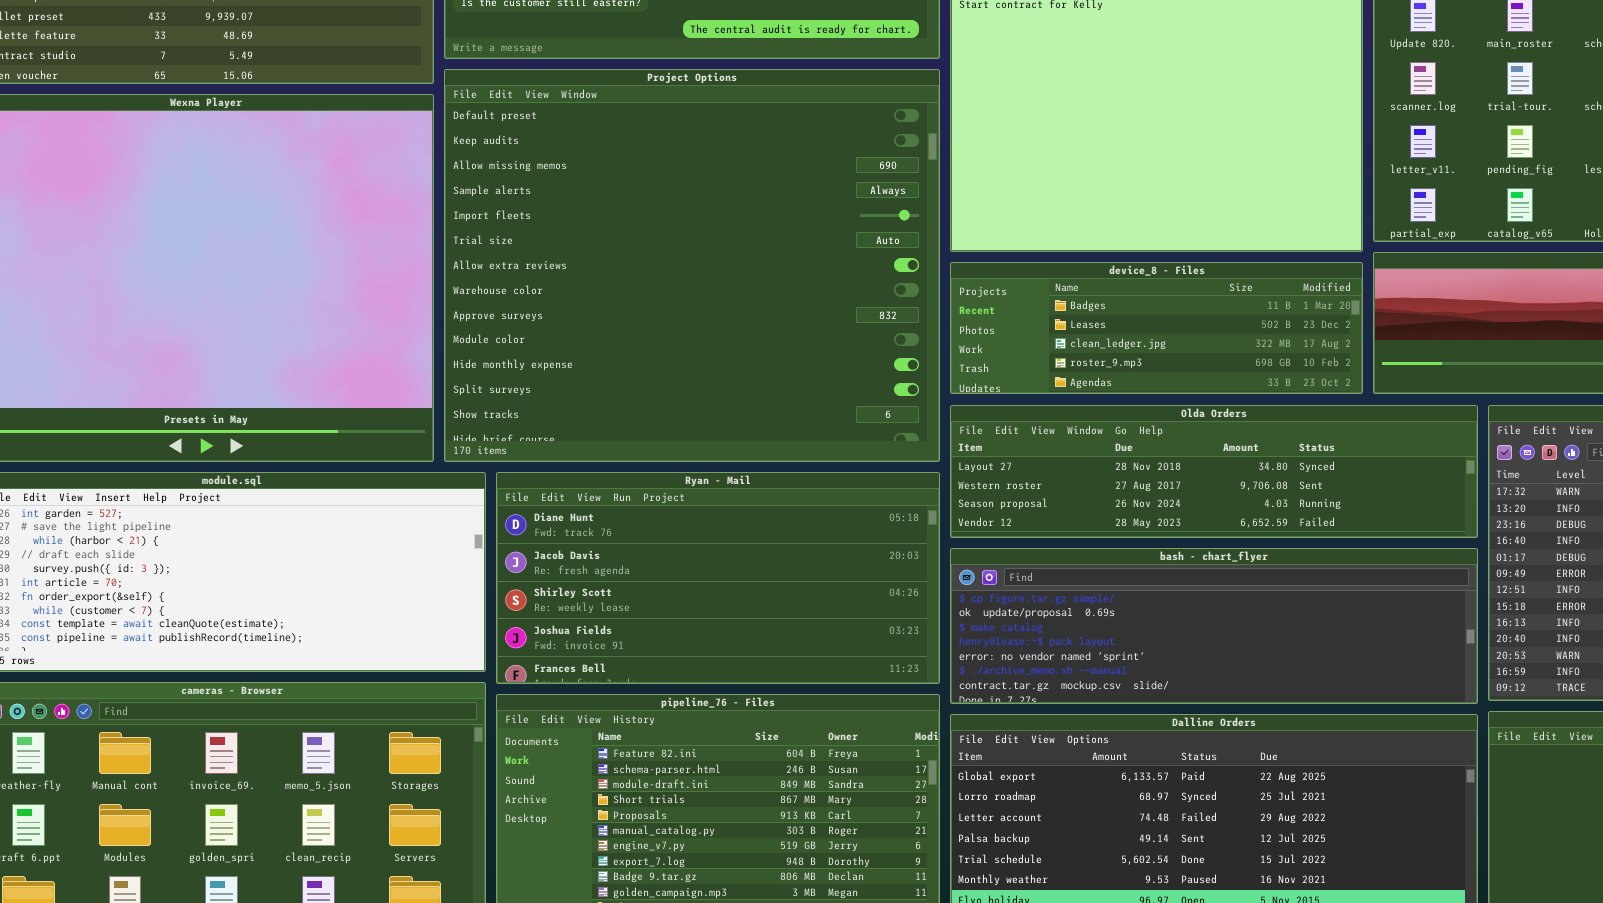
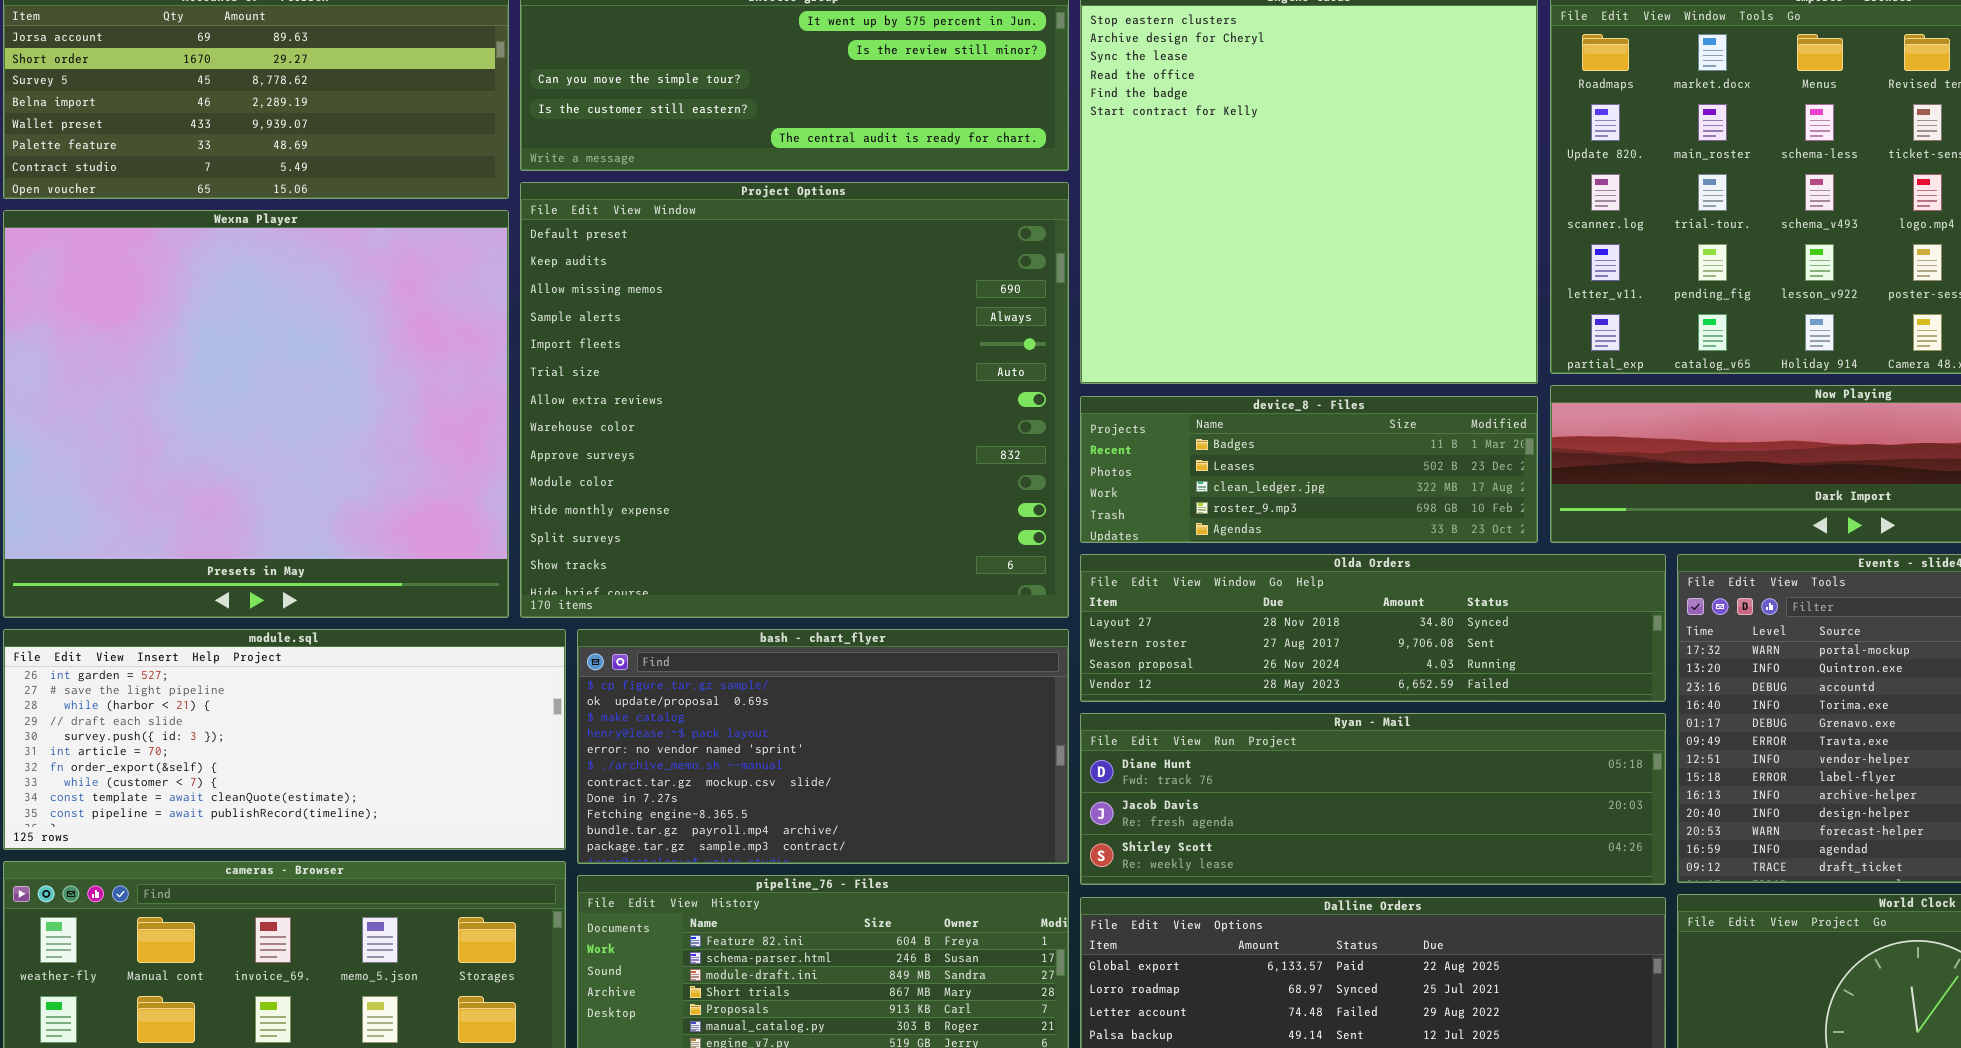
Ryan - Mail: [496,472,940,684] -> [1080,713,1666,885], moved, resized
bash - chart_flyer: [950,548,1478,704] -> [577,629,1069,864], moved, resized

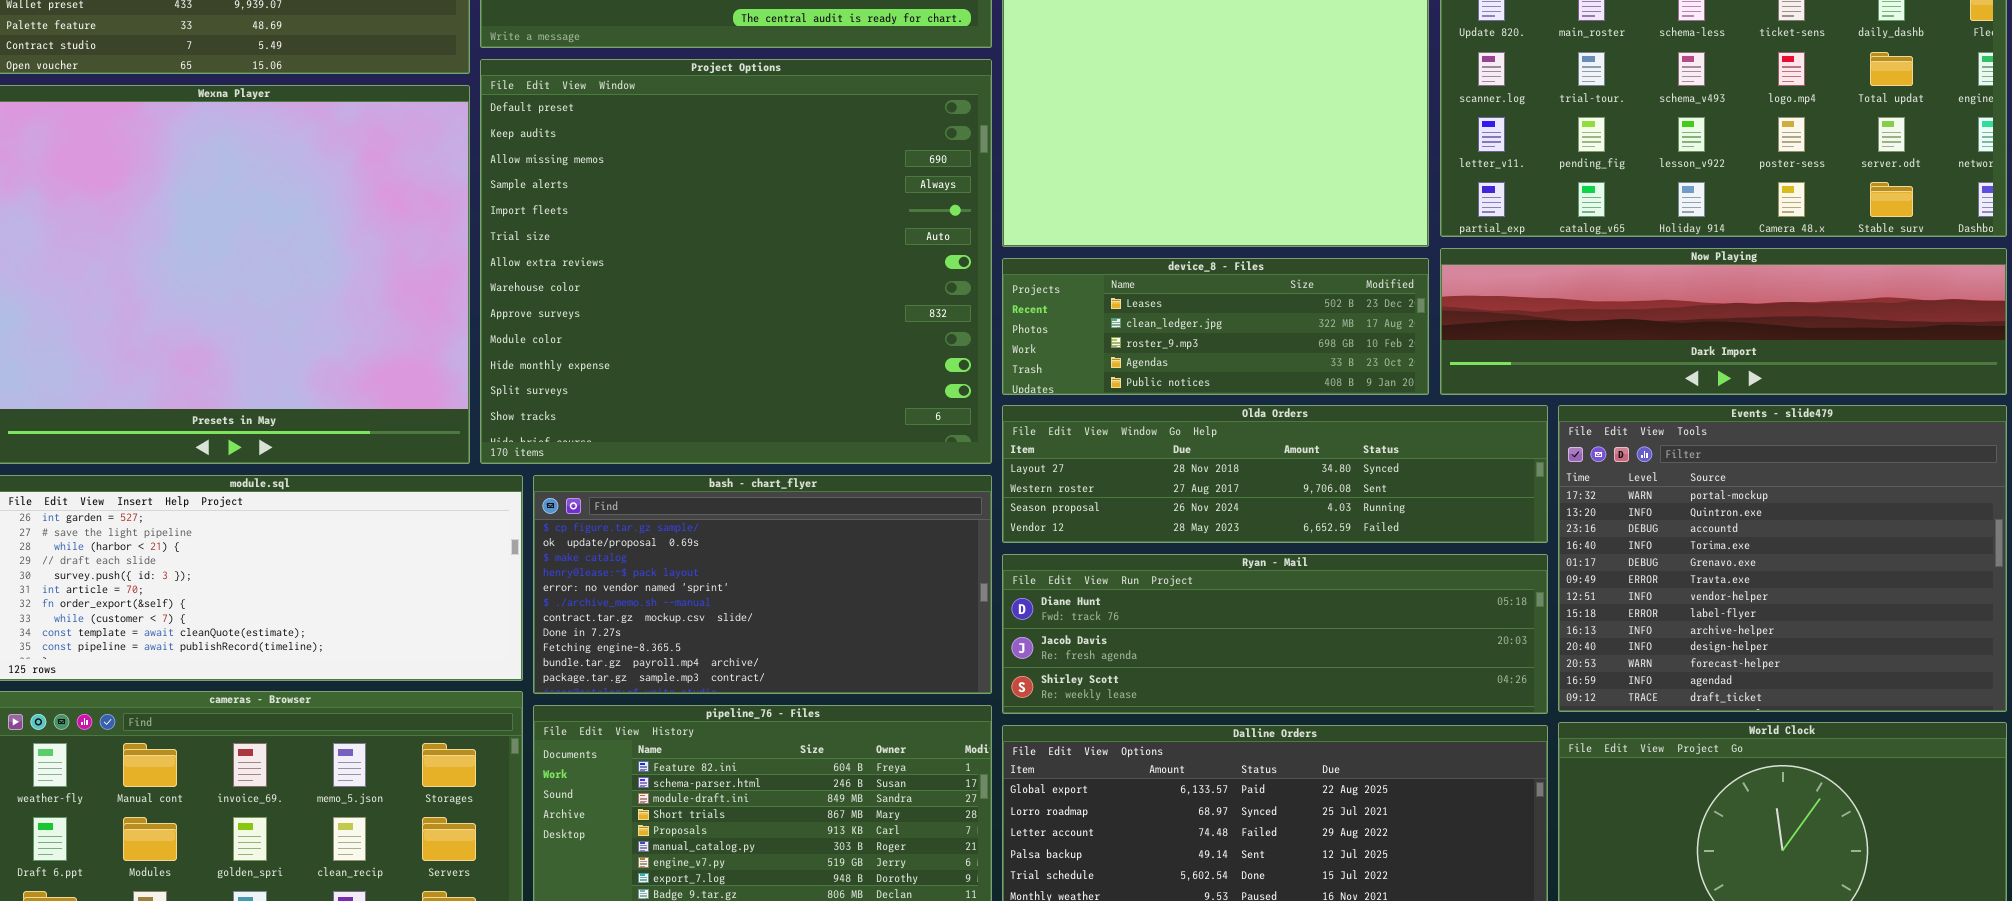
device_8 - Files: [1080,396,1538,543] -> [1002,258,1429,395], scrolled down 1 row

